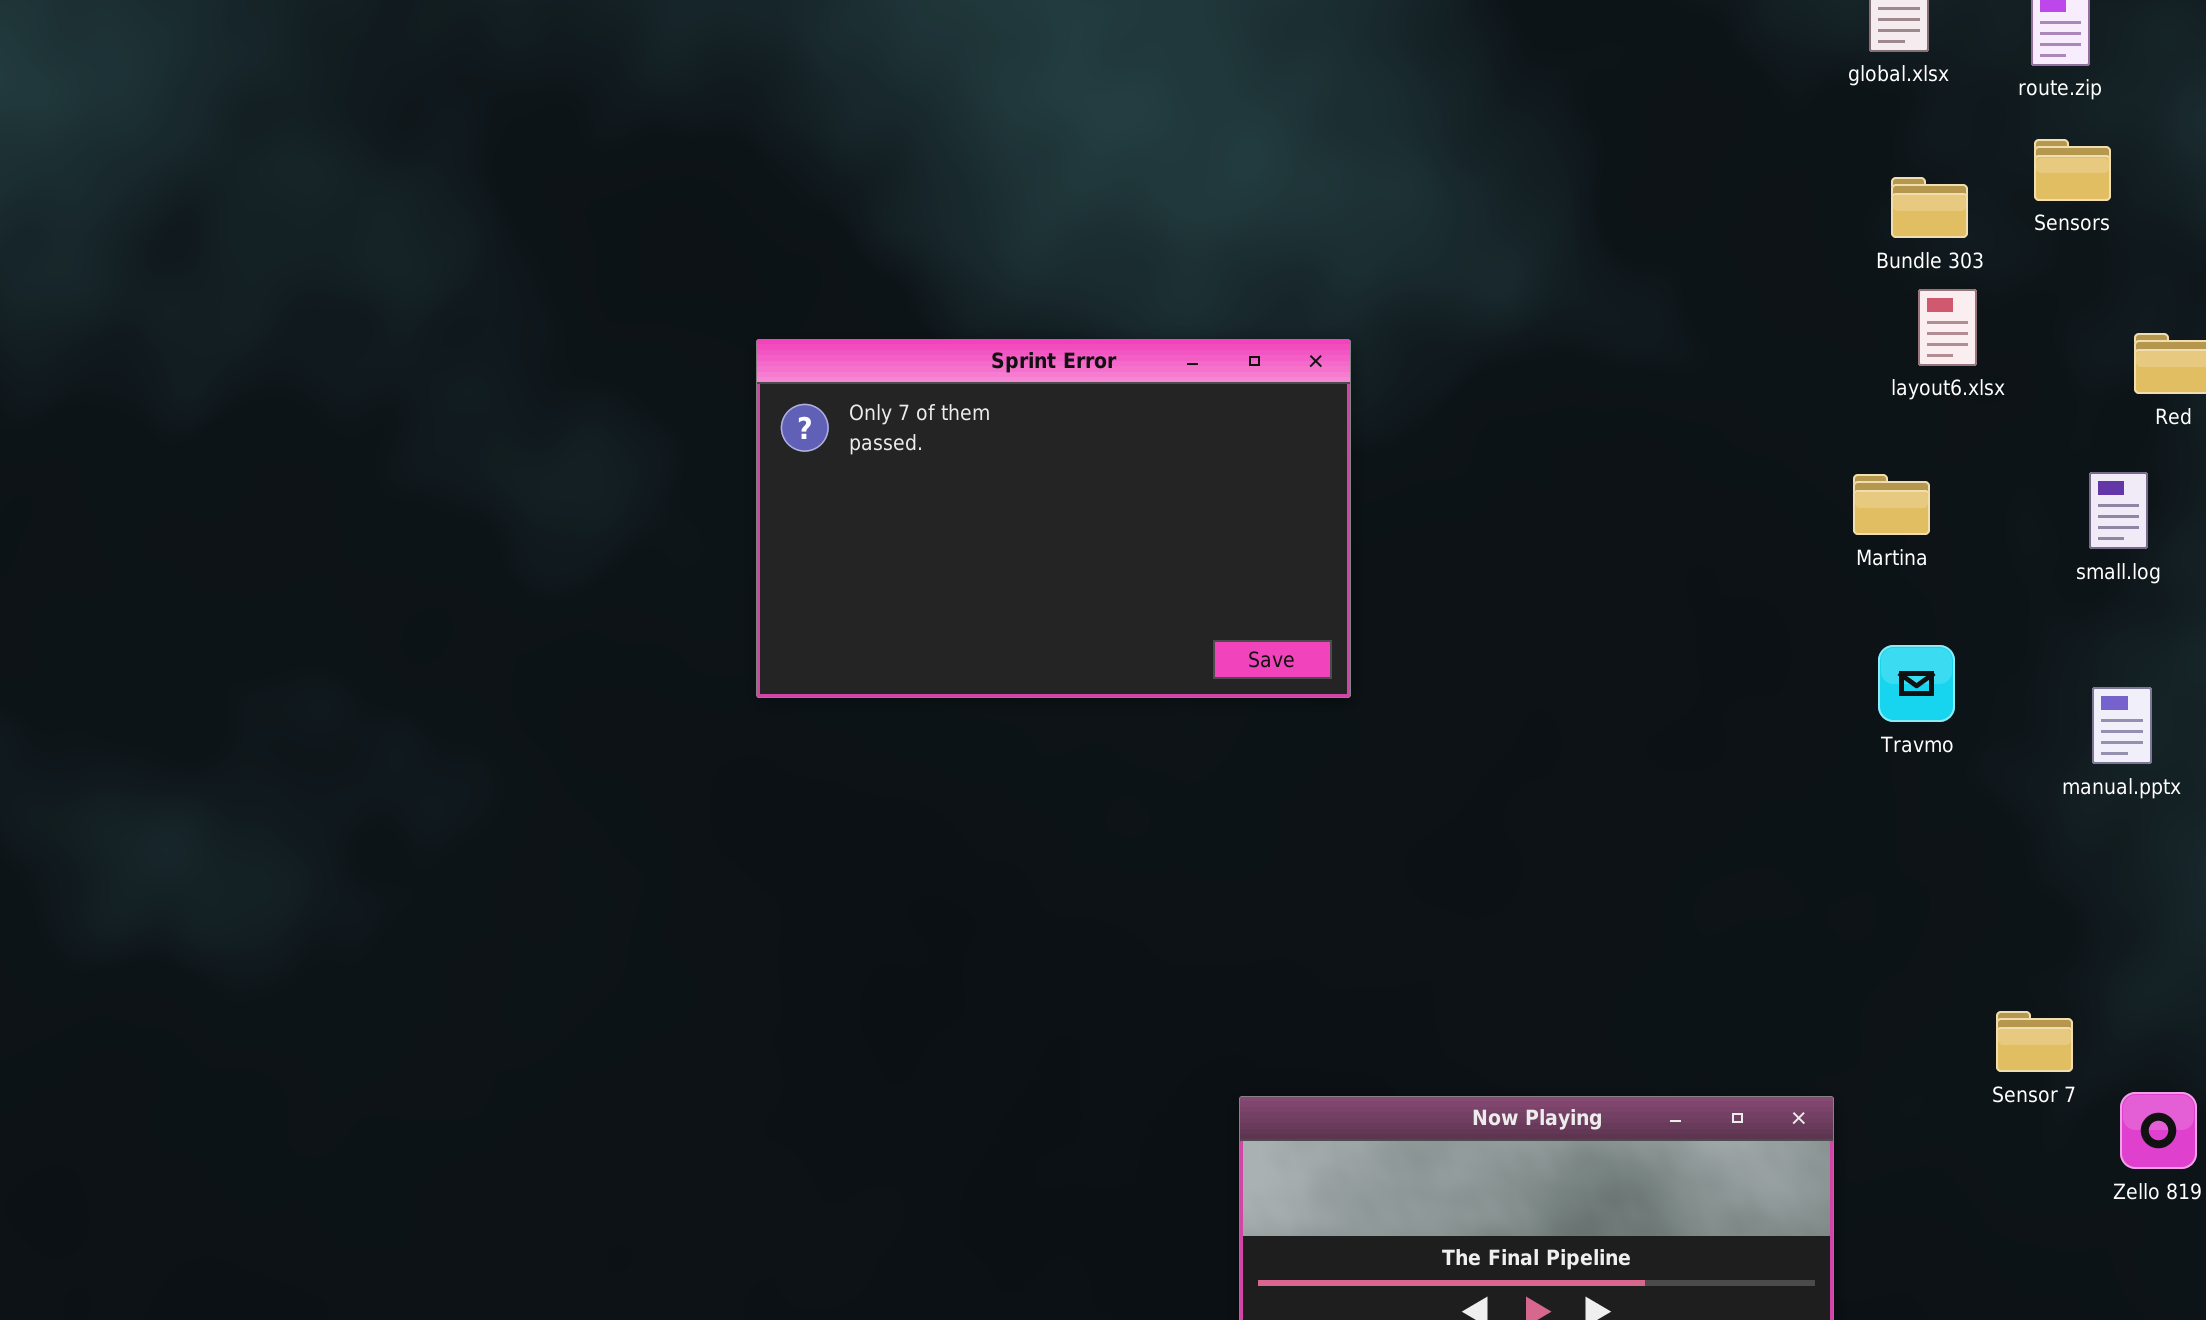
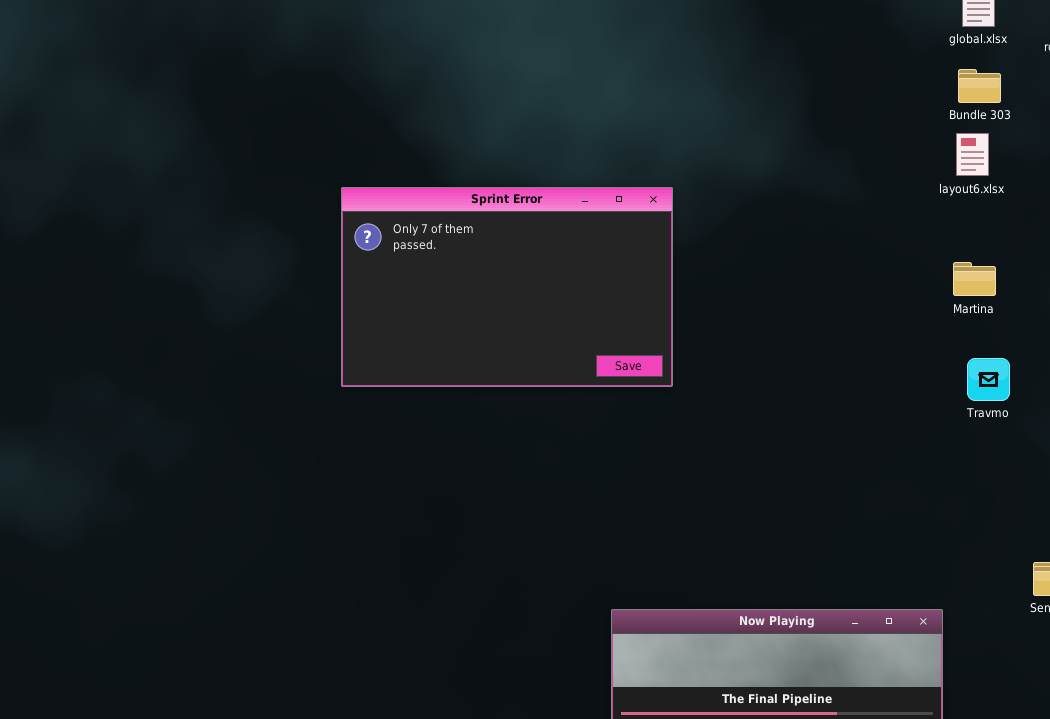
Bundle 303: [1891,177,1968,238] -> [958,69,1001,103], moved
layout6.xlsx: [1918,289,1977,366] -> [956,133,989,176], moved

